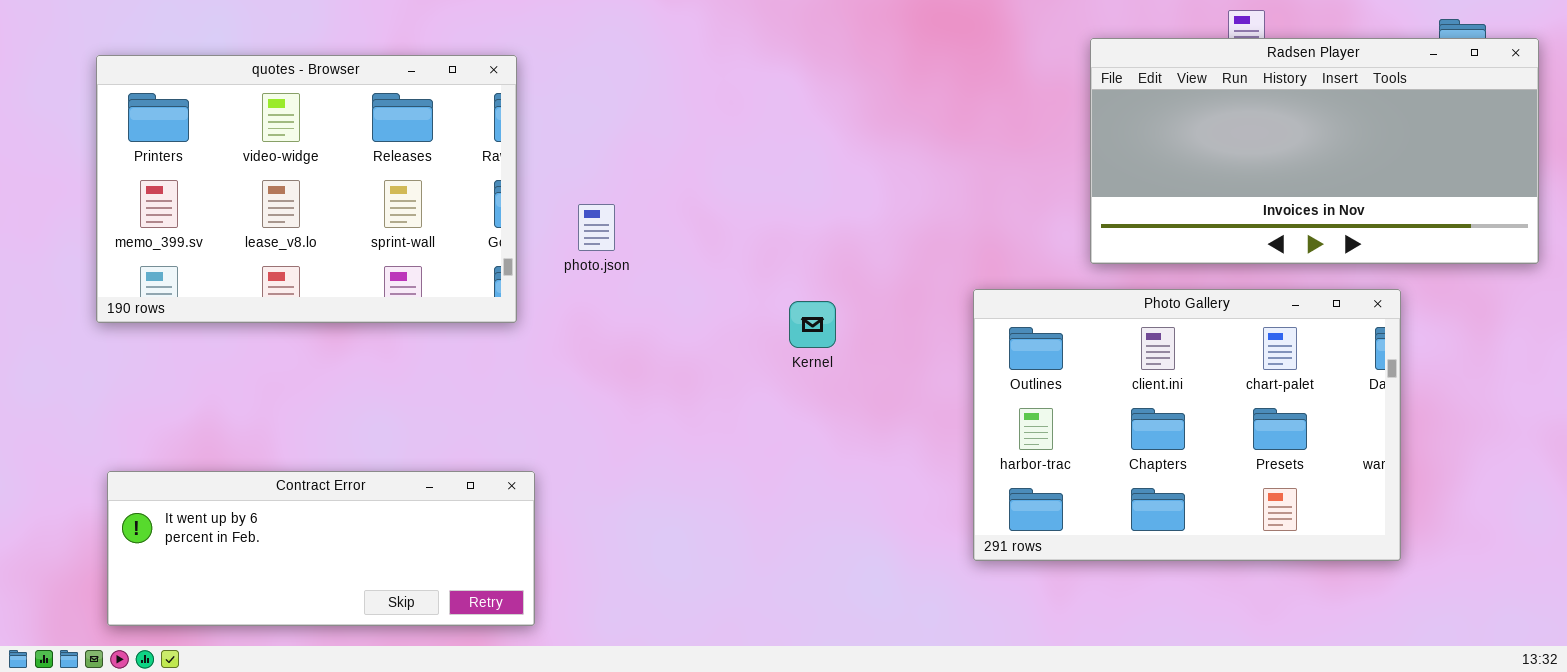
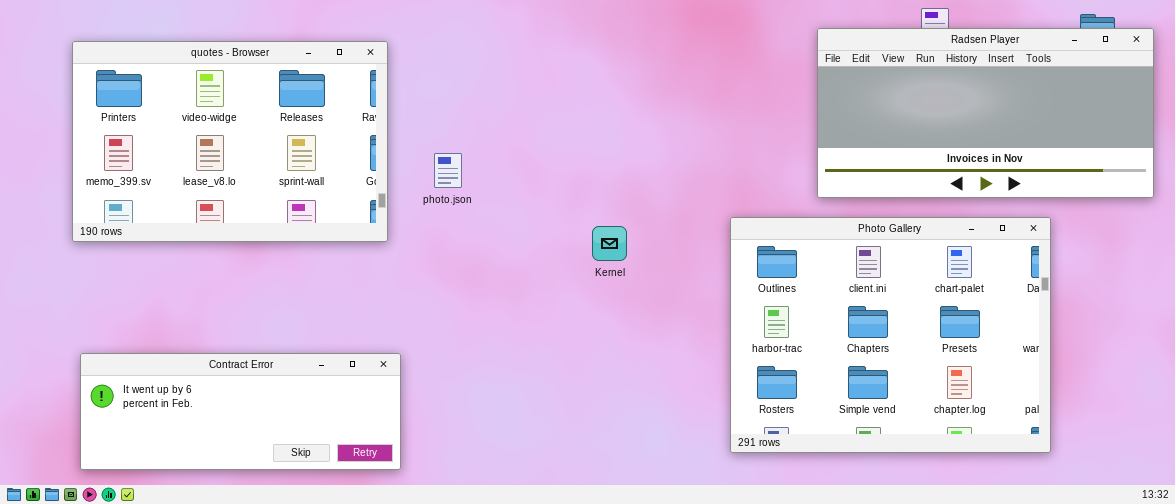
Photo Gallery: [973,289,1401,561] -> [730,217,1051,453], resized

